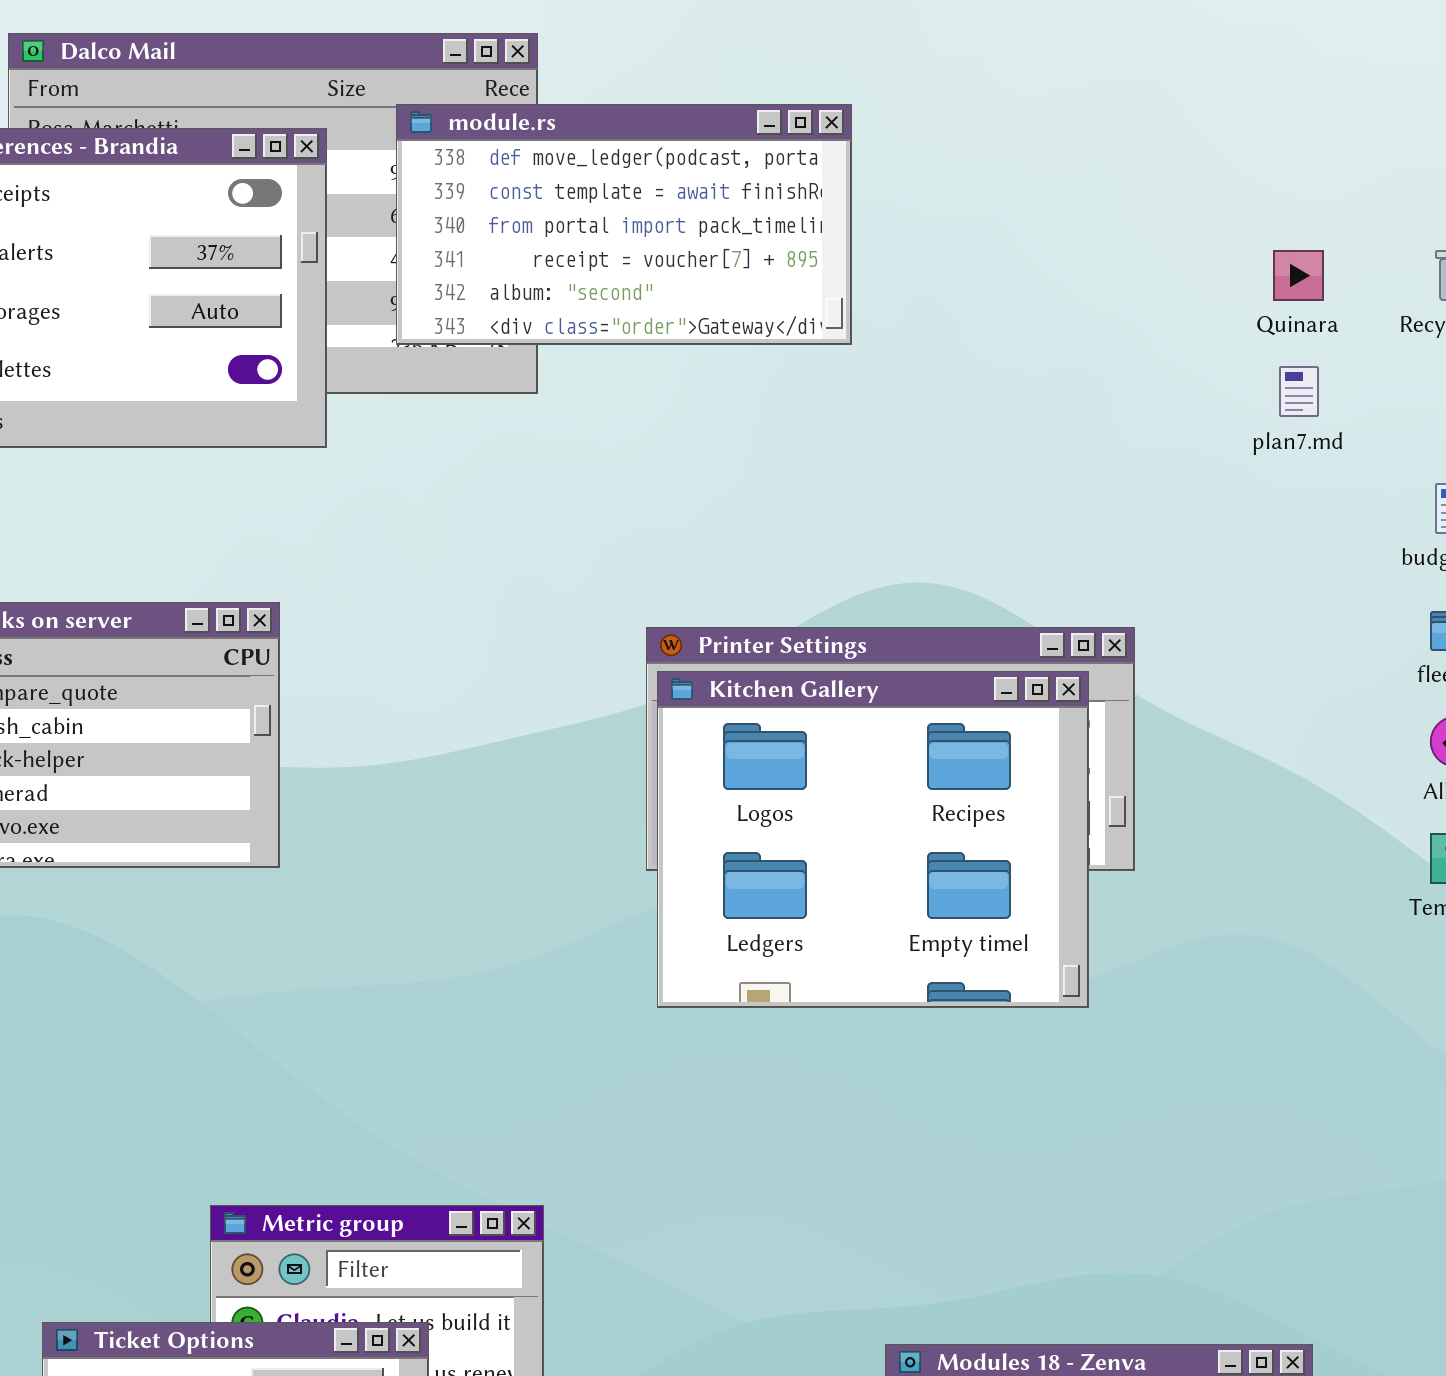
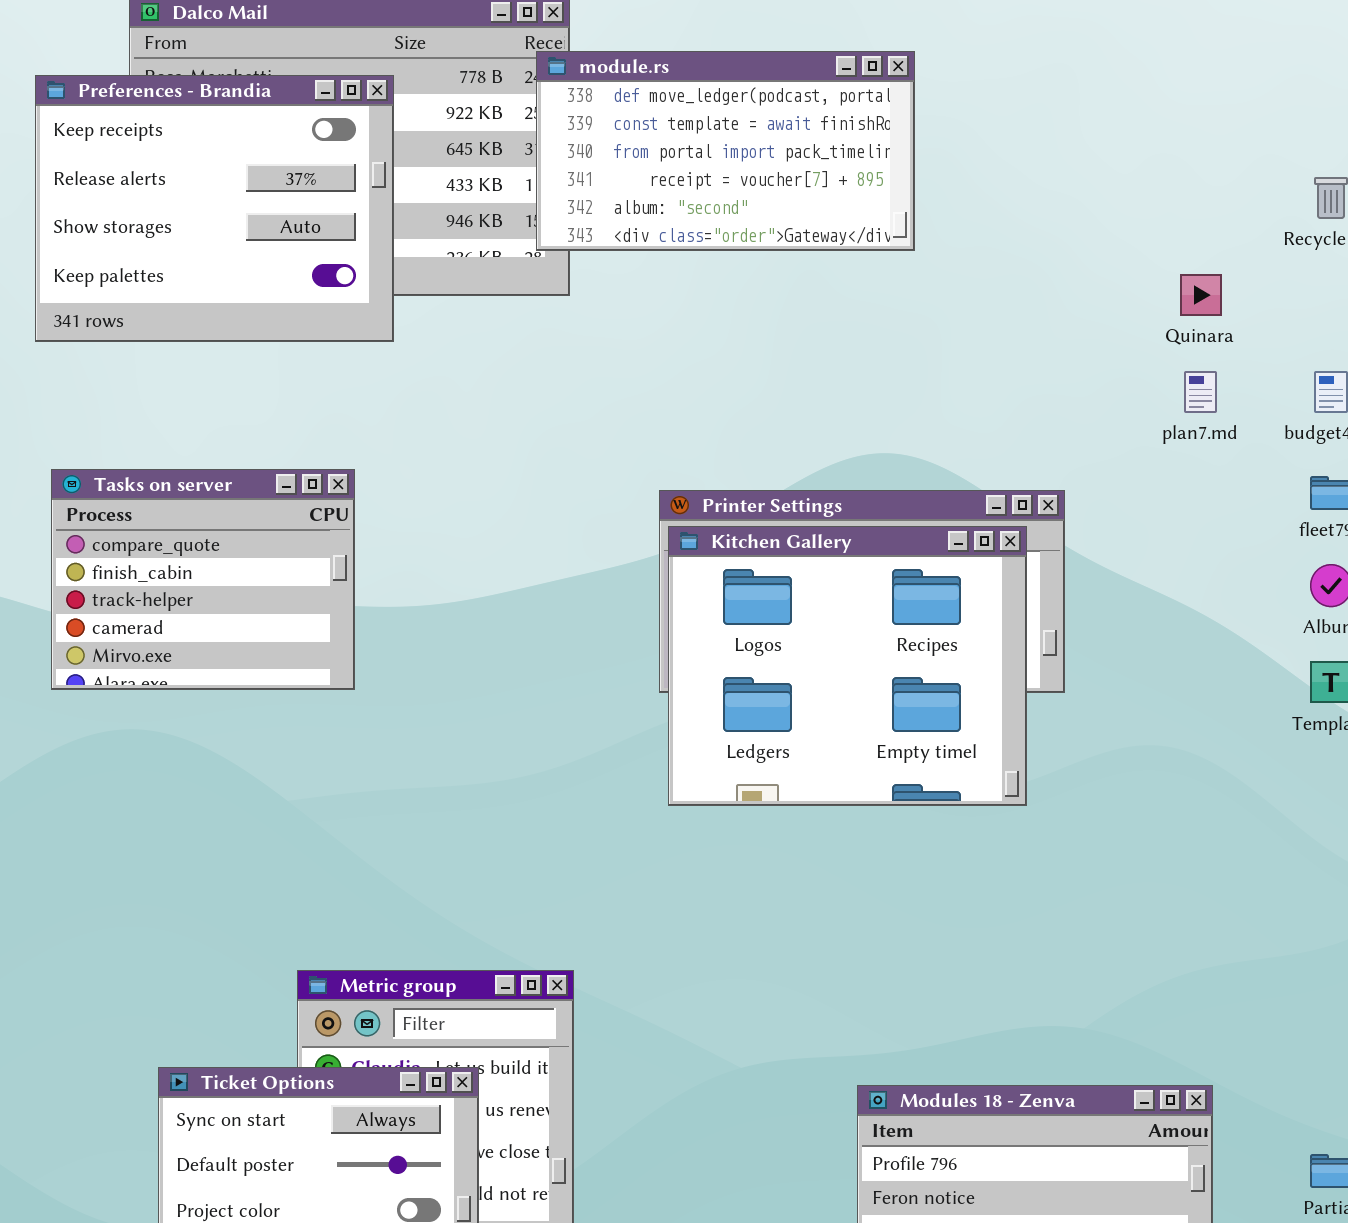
module.rs: [396,104,852,345] -> [536,51,915,251], moved
Quinara: [1273,250,1324,301] -> [1180,274,1222,316], moved
plan7.md: [1279,366,1319,417] -> [1184,371,1217,413], moved

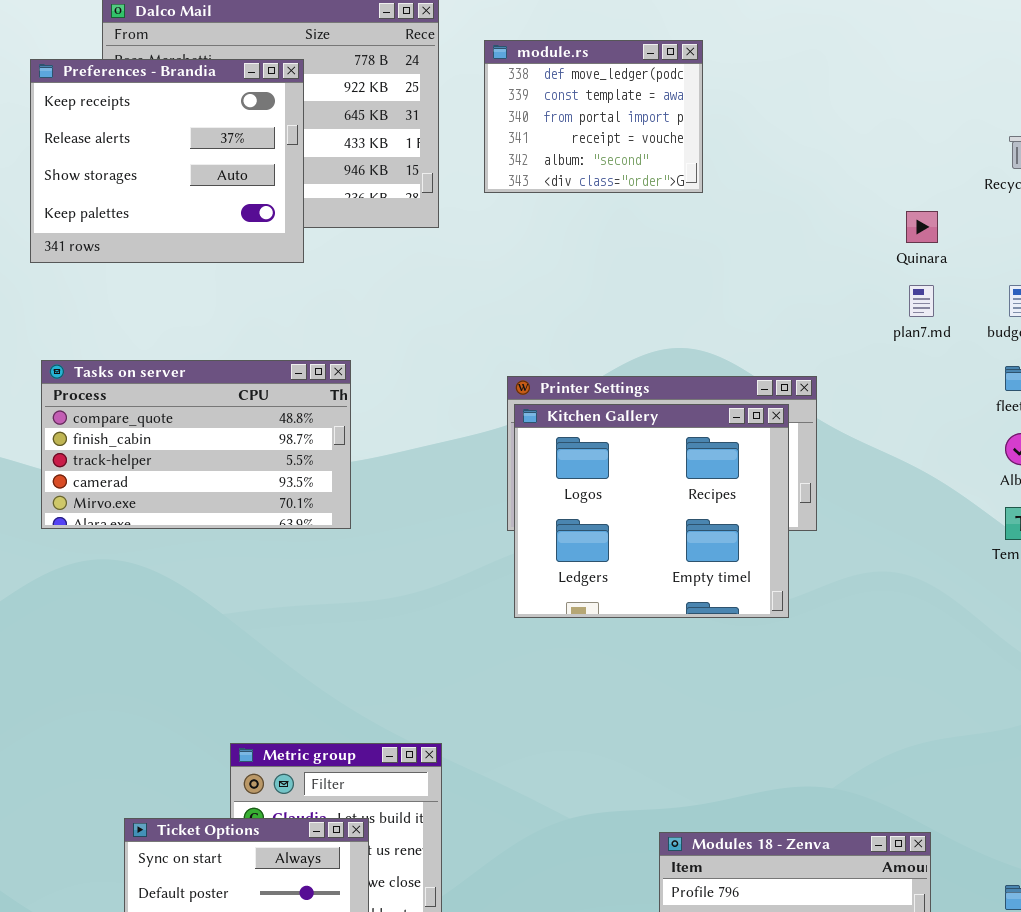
module.rs: [536,51,915,251] -> [484,40,703,193], resized
Tasks on server: [51,469,355,690] -> [41,360,351,529], resized

